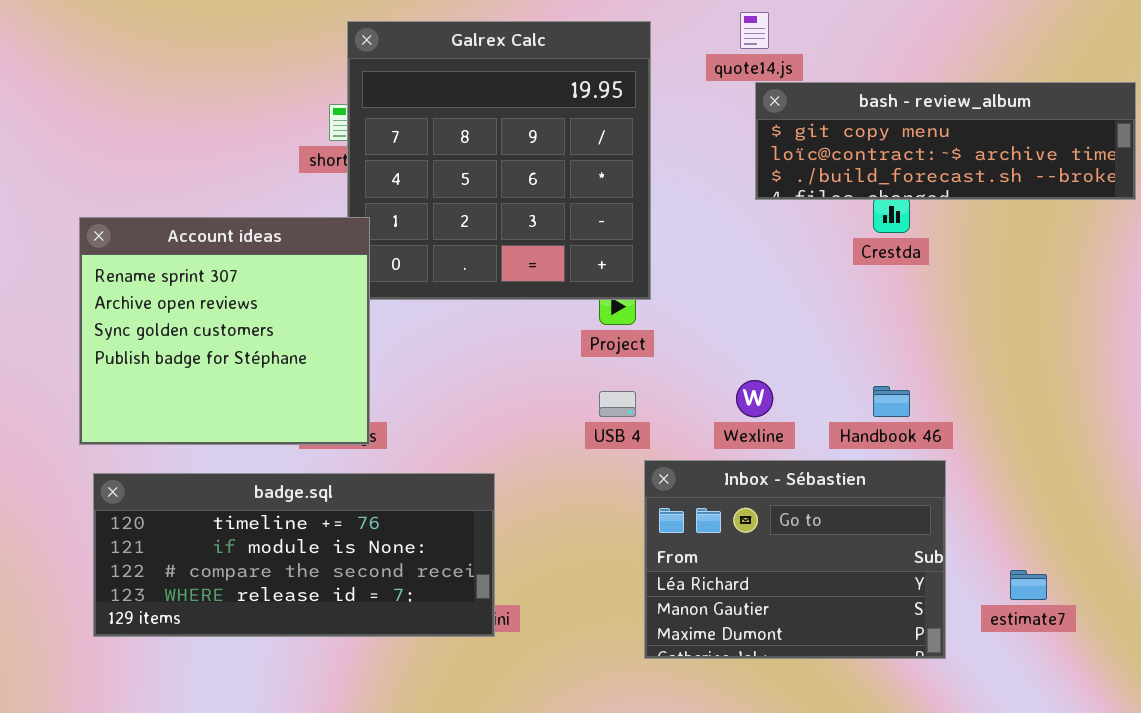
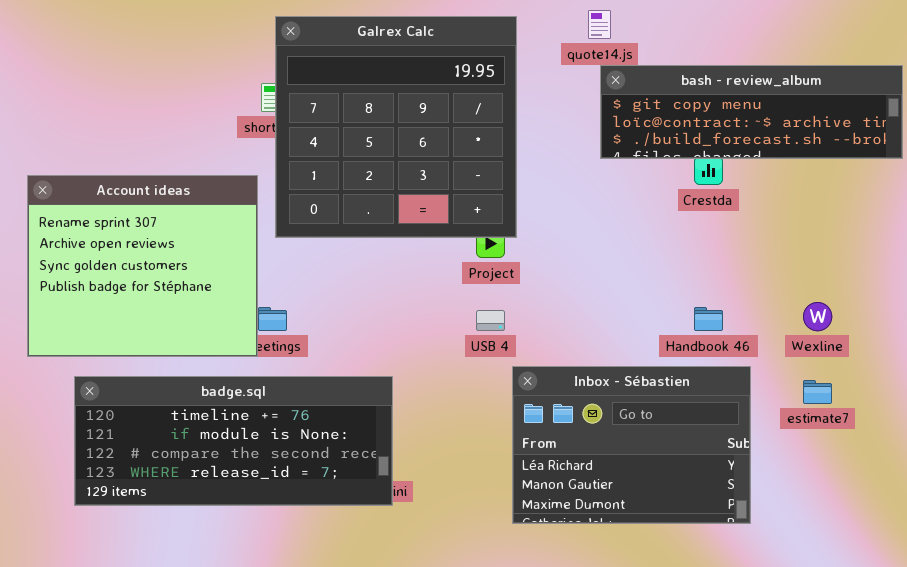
Account ideas: [79,217,370,445] -> [27,175,258,357], moved
Wexline: [736,380,773,417] -> [803,302,832,331], moved
estimate7: [1010,570,1047,600] -> [803,380,832,404], moved

